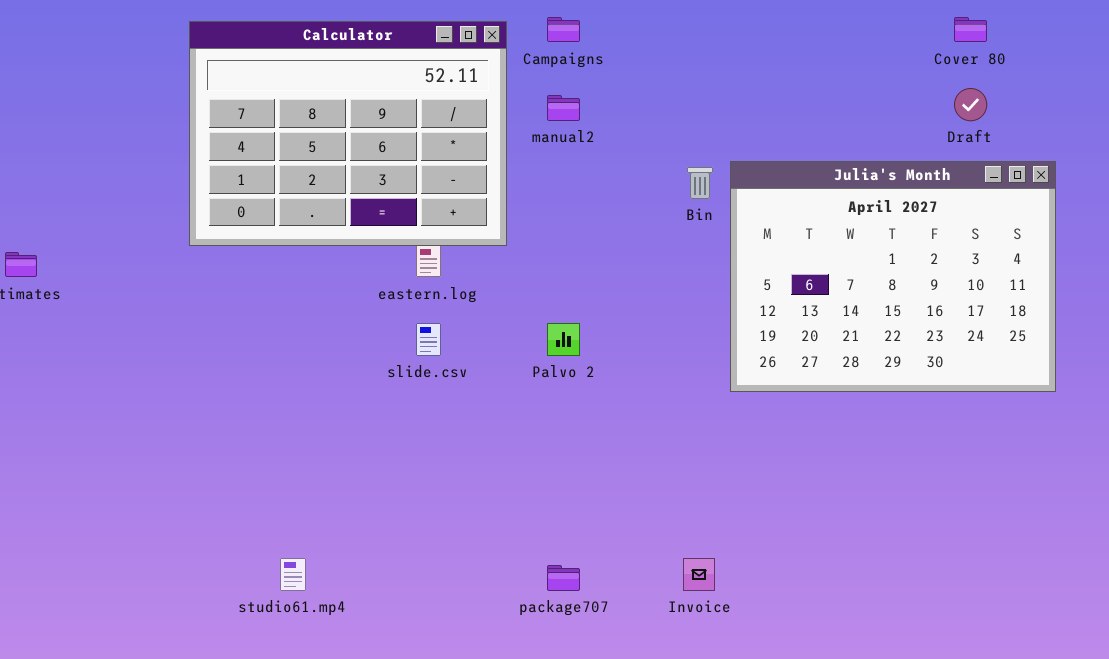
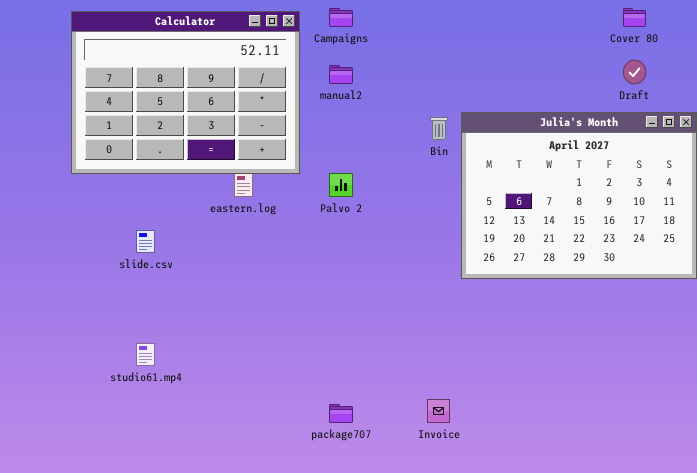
slide.csv: [416,323,441,356] -> [136,230,155,253], moved
Palvo 2: [547,323,580,356] -> [329,173,353,197], moved
studio61.mp4: [280,558,306,591] -> [136,343,155,366], moved

